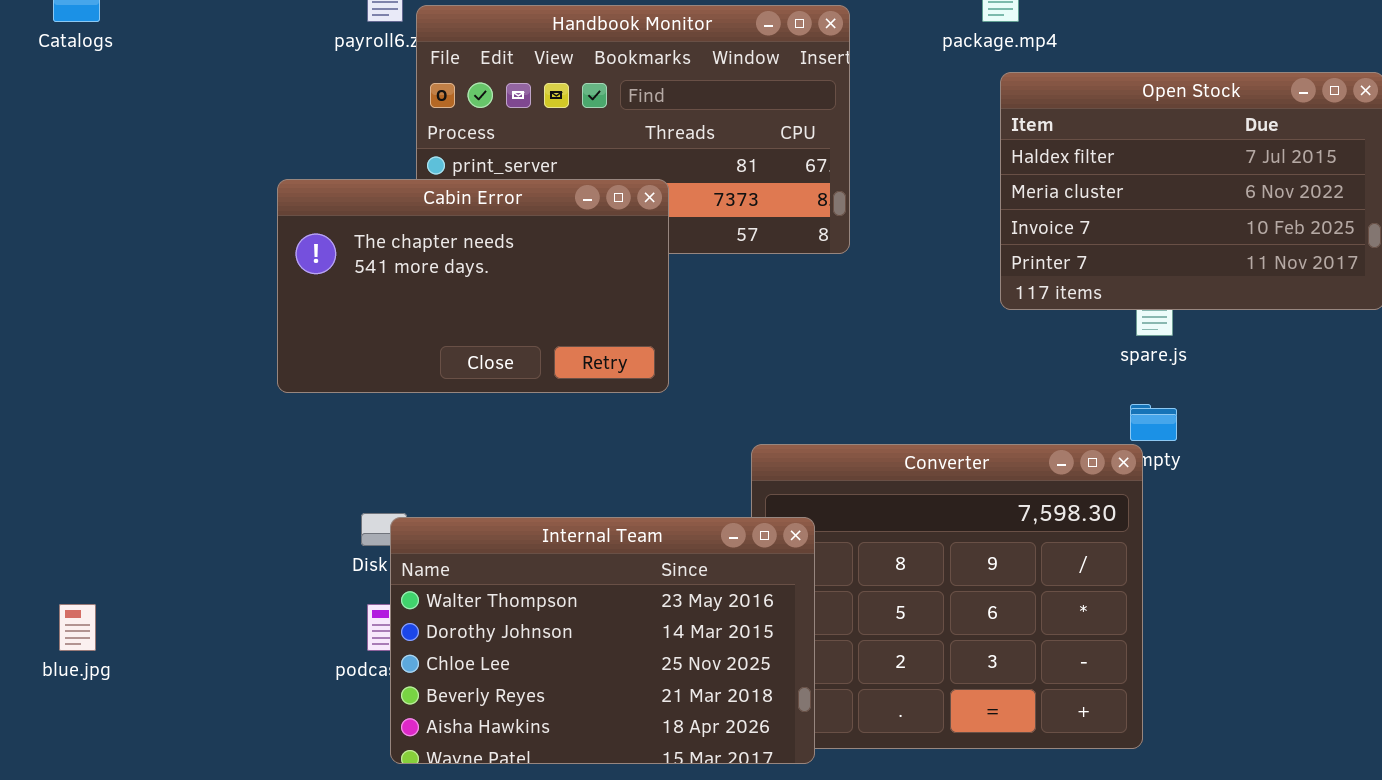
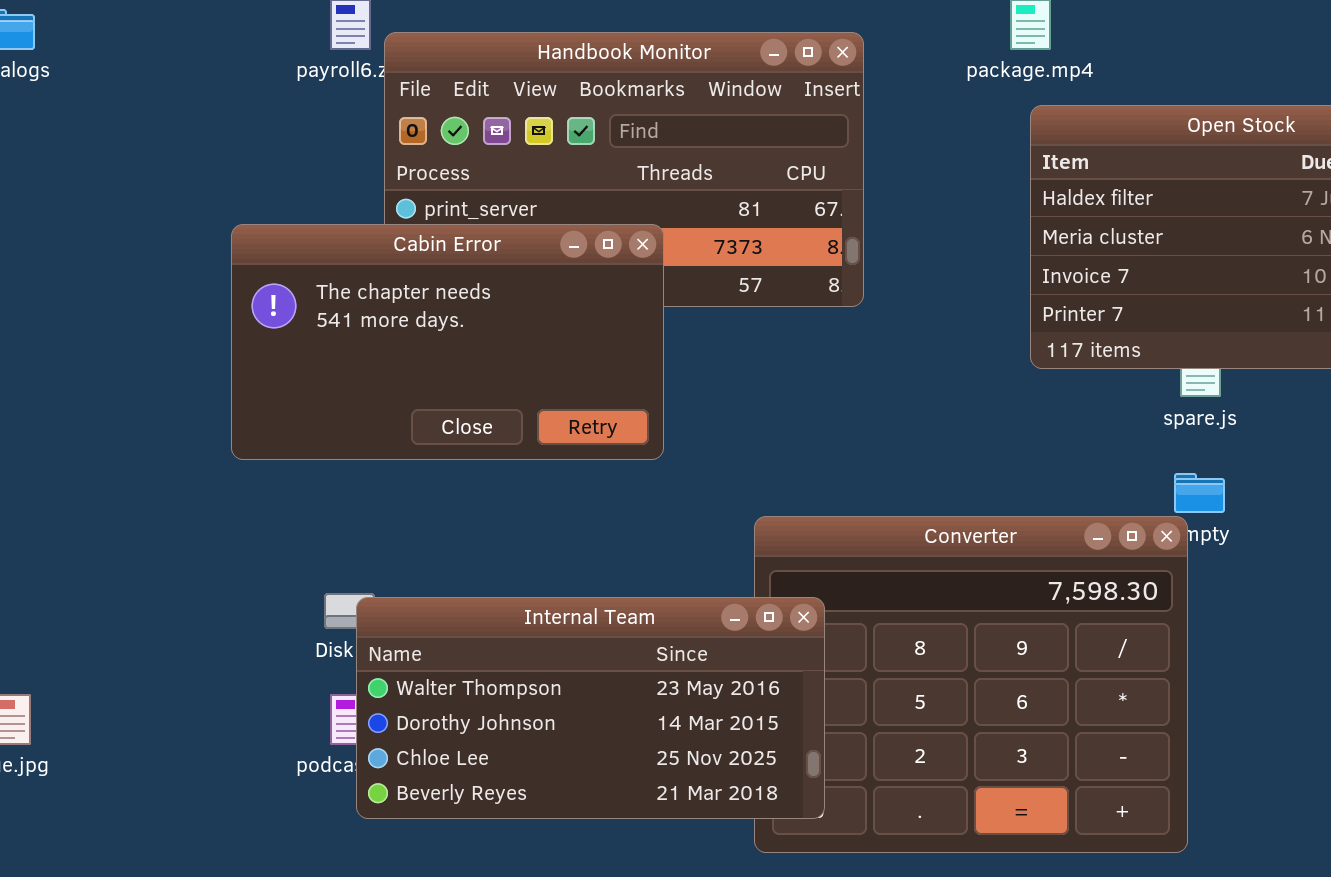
Internal Team: [390,517,815,764] -> [356,597,825,819], resized

